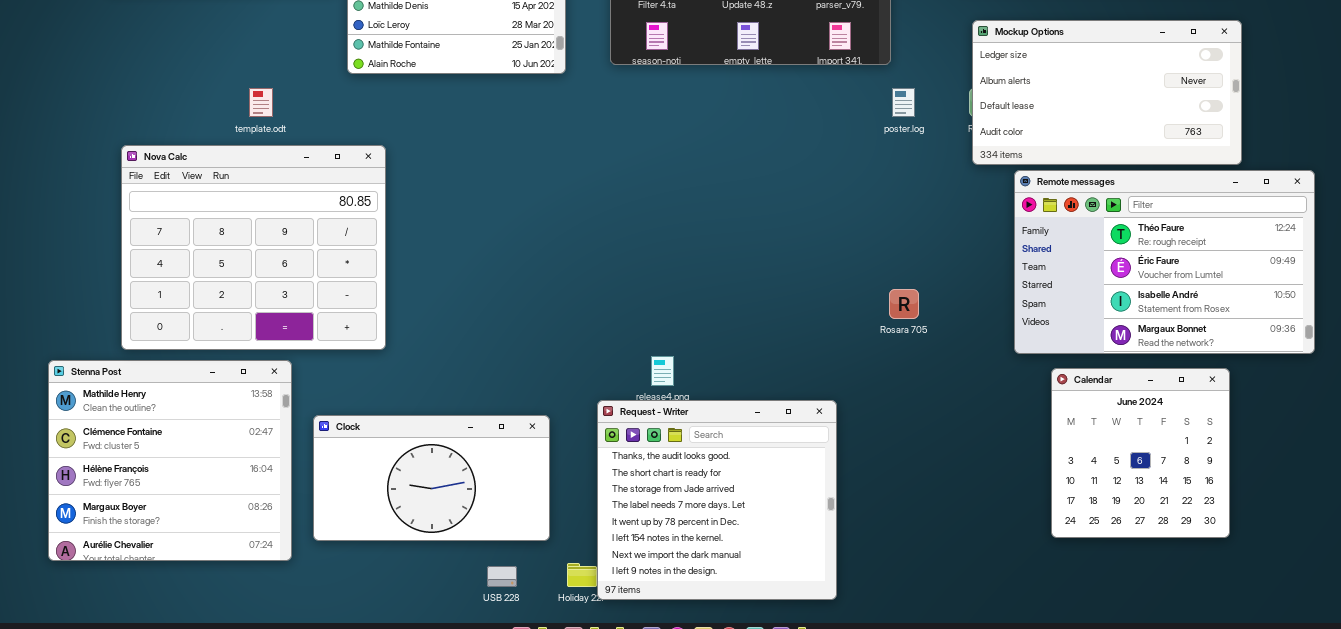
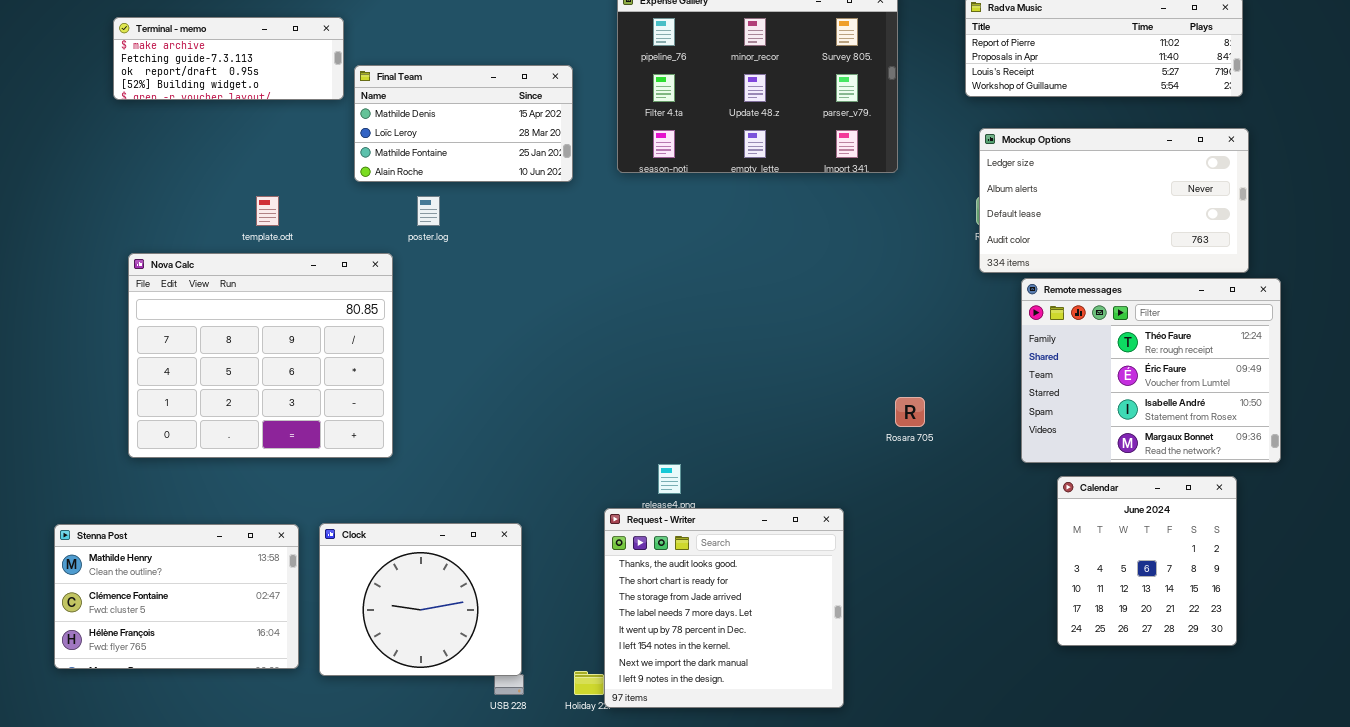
poster.log: [892,88,915,117] -> [417,196,440,226], moved
Remote messages: [1014,170,1315,354] -> [1021,278,1281,463], resized
Stenna Post: [48,360,292,561] -> [54,524,299,669], resized
Clock: [313,415,550,541] -> [319,523,522,676], resized

